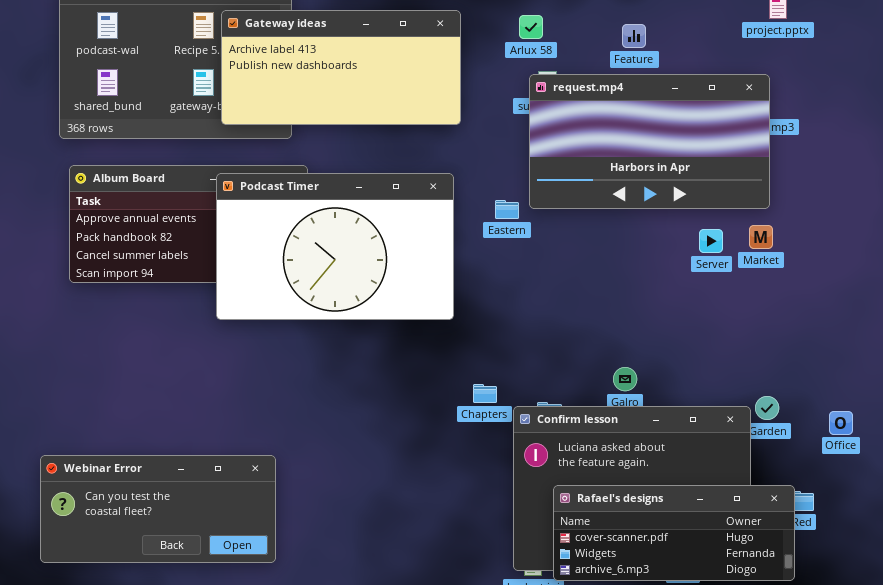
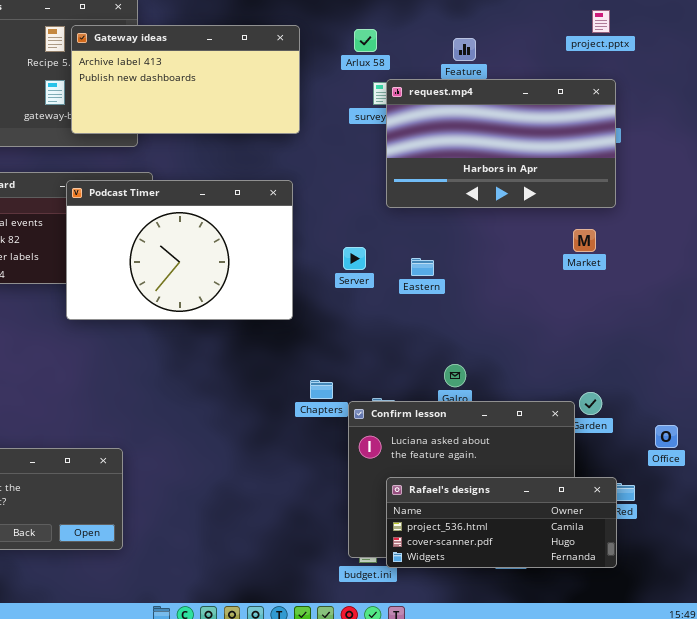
request.mp4: [529,74,770,209] -> [386,79,616,208], moved
Eastern: [495,200,519,219] -> [411,258,434,276], moved
Server: [699,229,723,253] -> [343,247,366,270], moved
Office: [829,411,853,435] -> [655,425,678,448], moved
Rafael's designs: [553,485,795,581] -> [386,477,617,568], scrolled up 1 row

